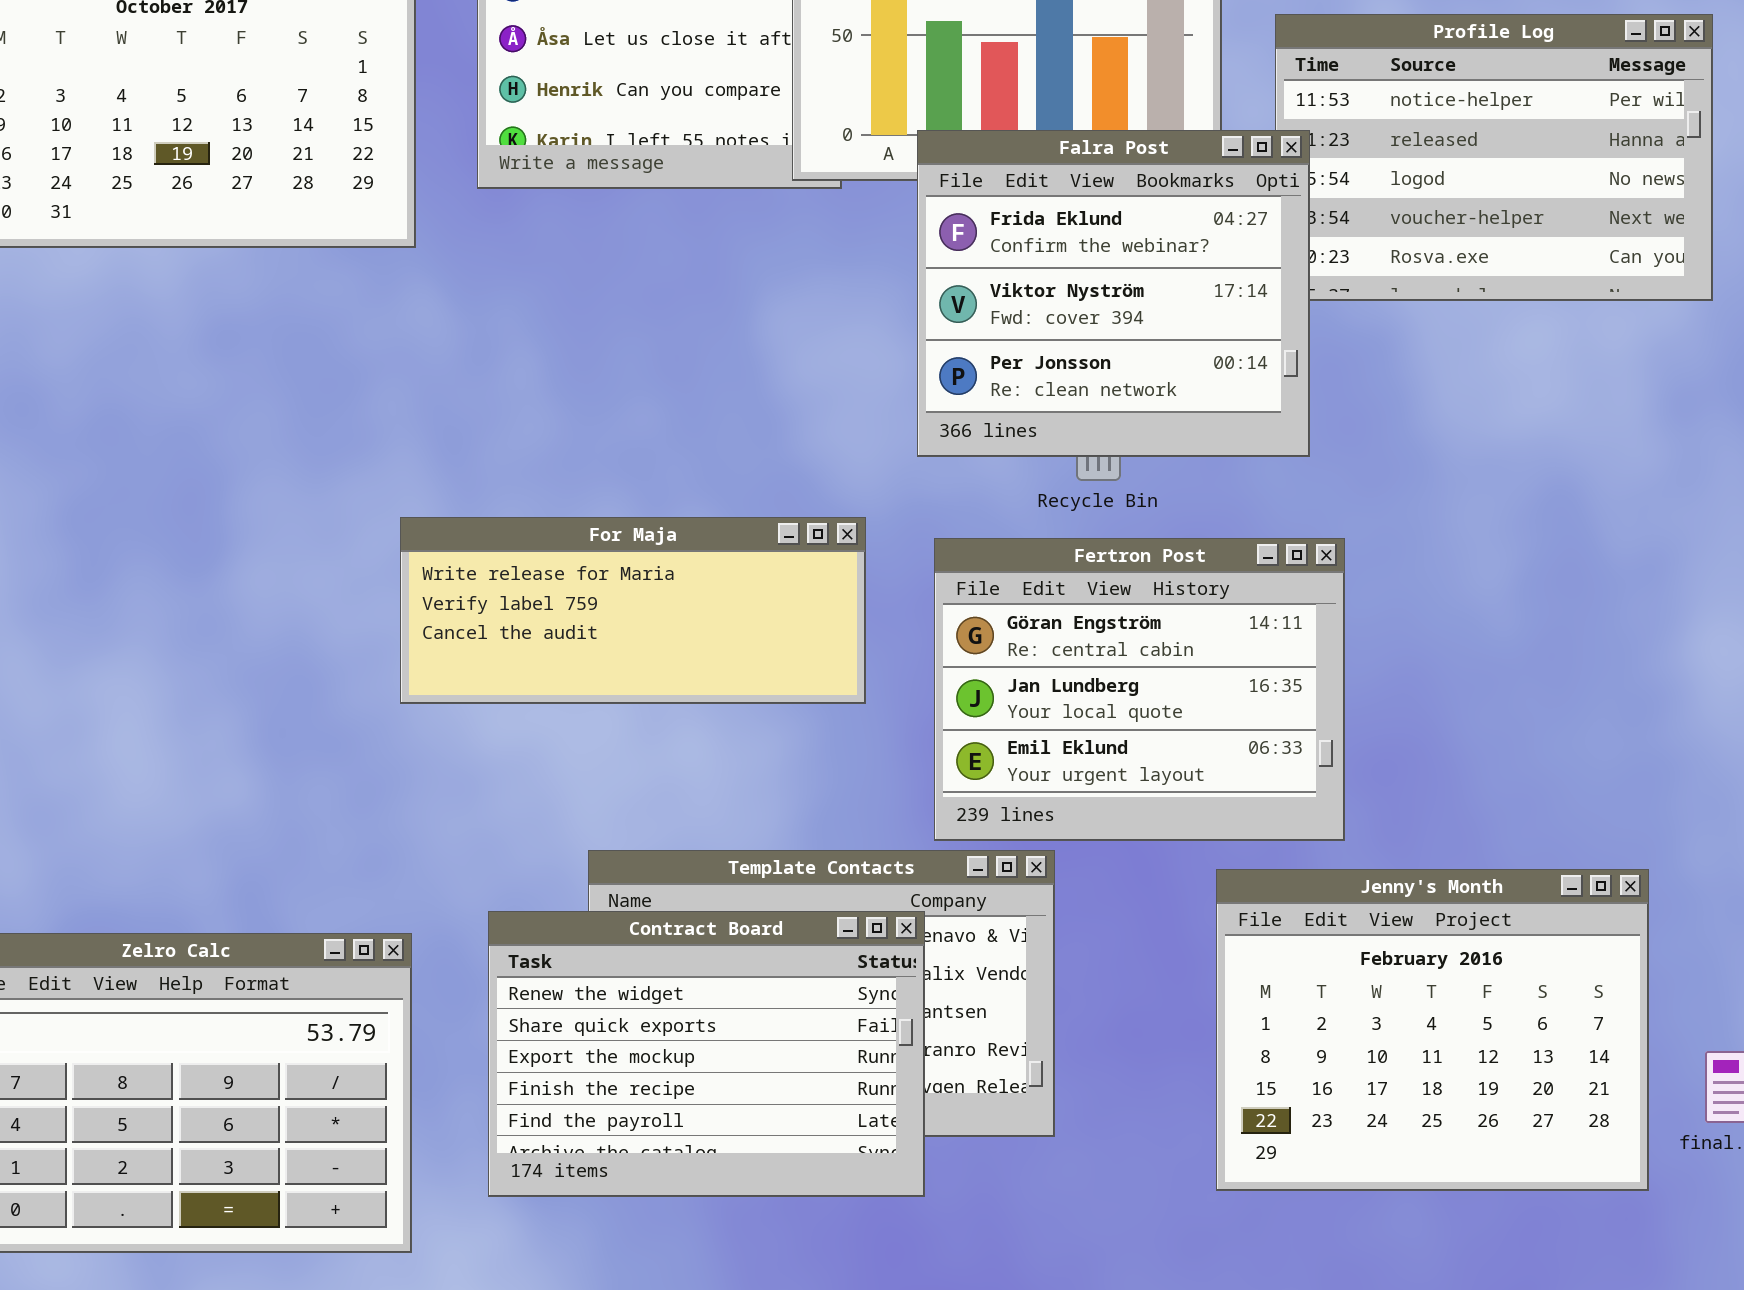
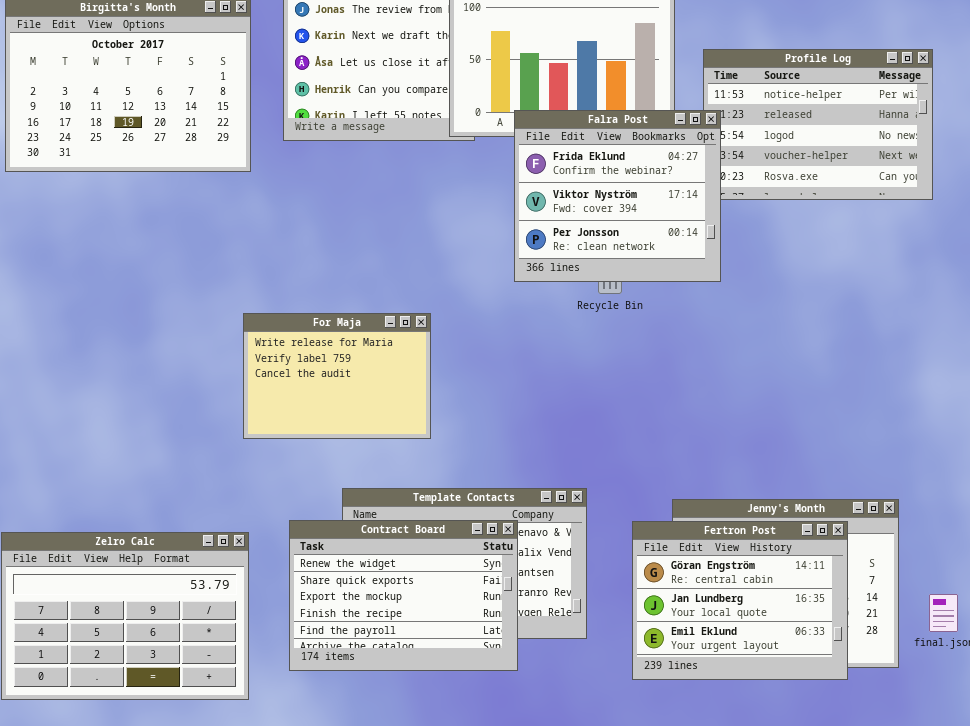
For Maja: [400,517,866,704] -> [243,313,431,439], resized
Fertron Post: [934,538,1345,841] -> [632,521,848,680], moved

